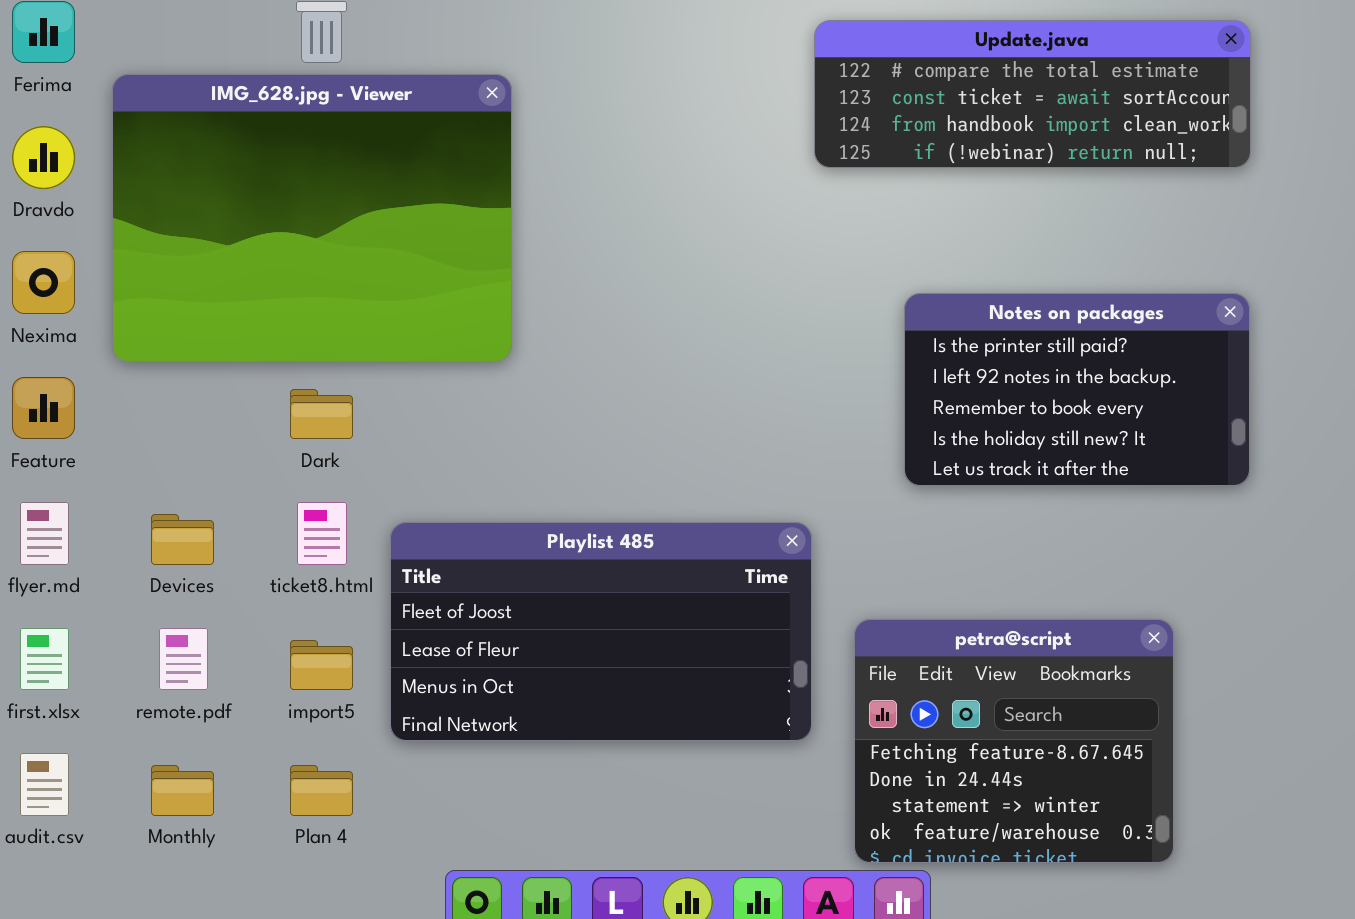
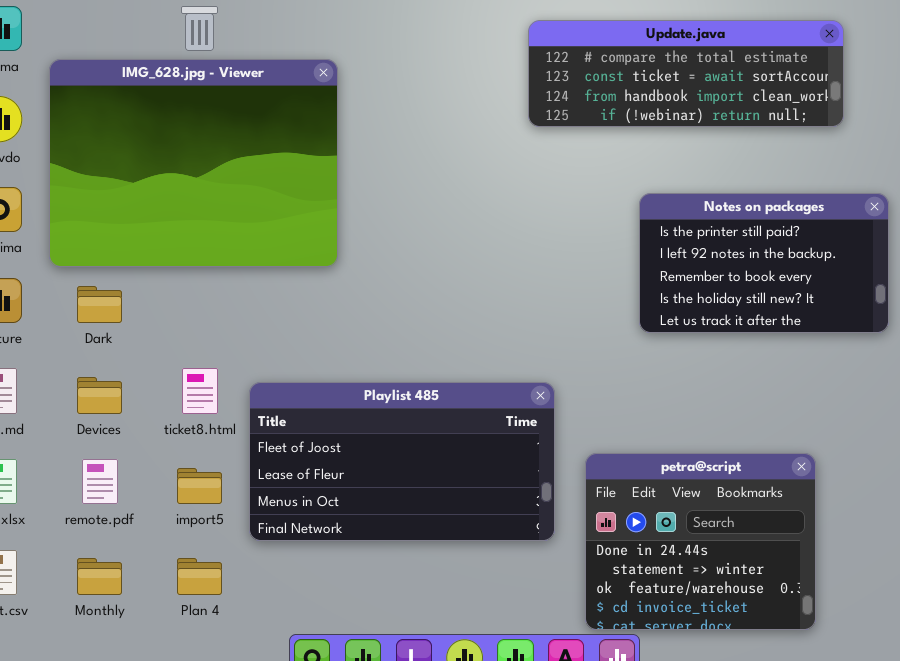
Update.java: [814,20,1251,168] -> [528,20,844,127], moved
Notes on packages: [904,293,1250,486] -> [639,193,889,333], moved
Dark: [290,389,353,439] -> [77,286,122,323], moved
petra@script: [854,619,1174,863] -> [585,453,816,630], scrolled down 1 row

